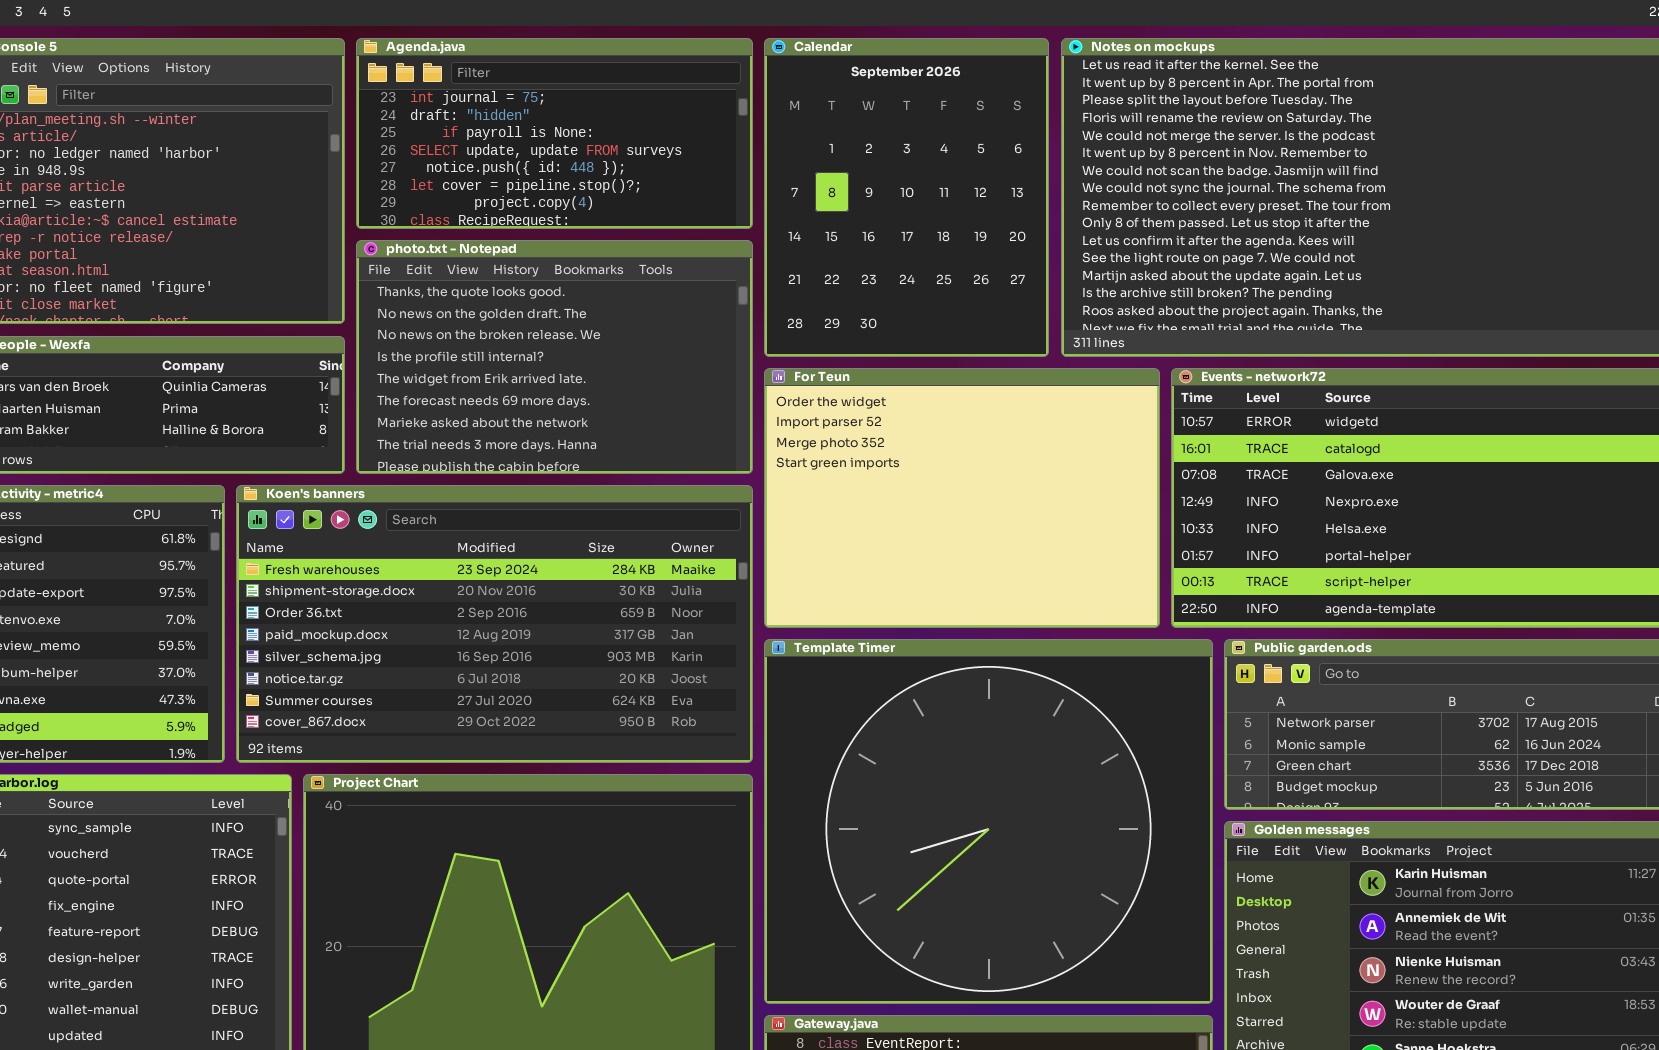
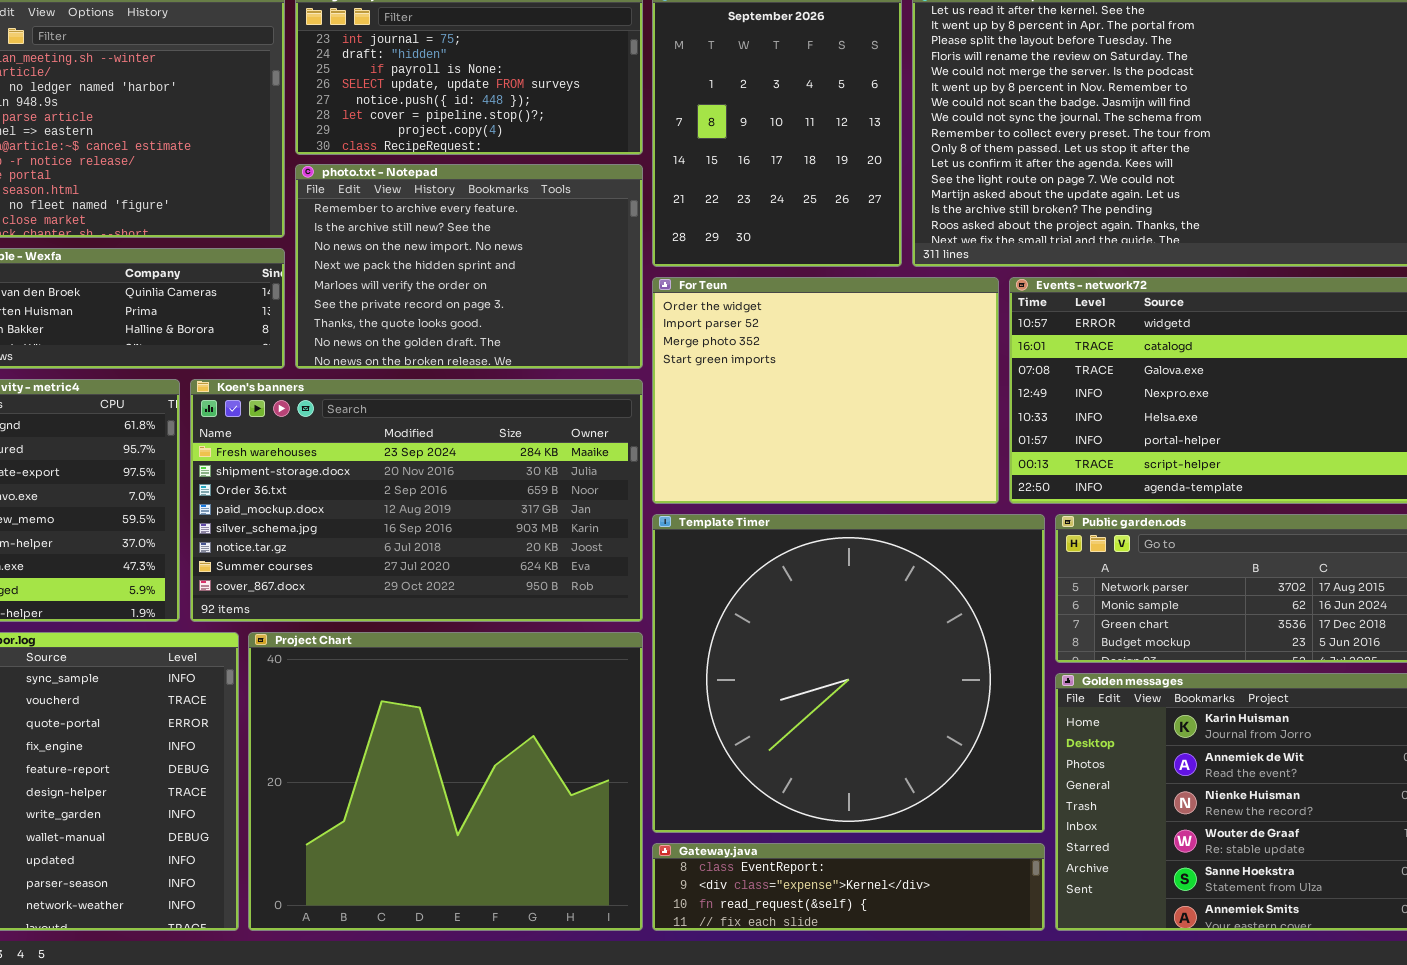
photo.txt - Notepad: [356,240,753,474] -> [295,164,643,369], scrolled up 6 rows

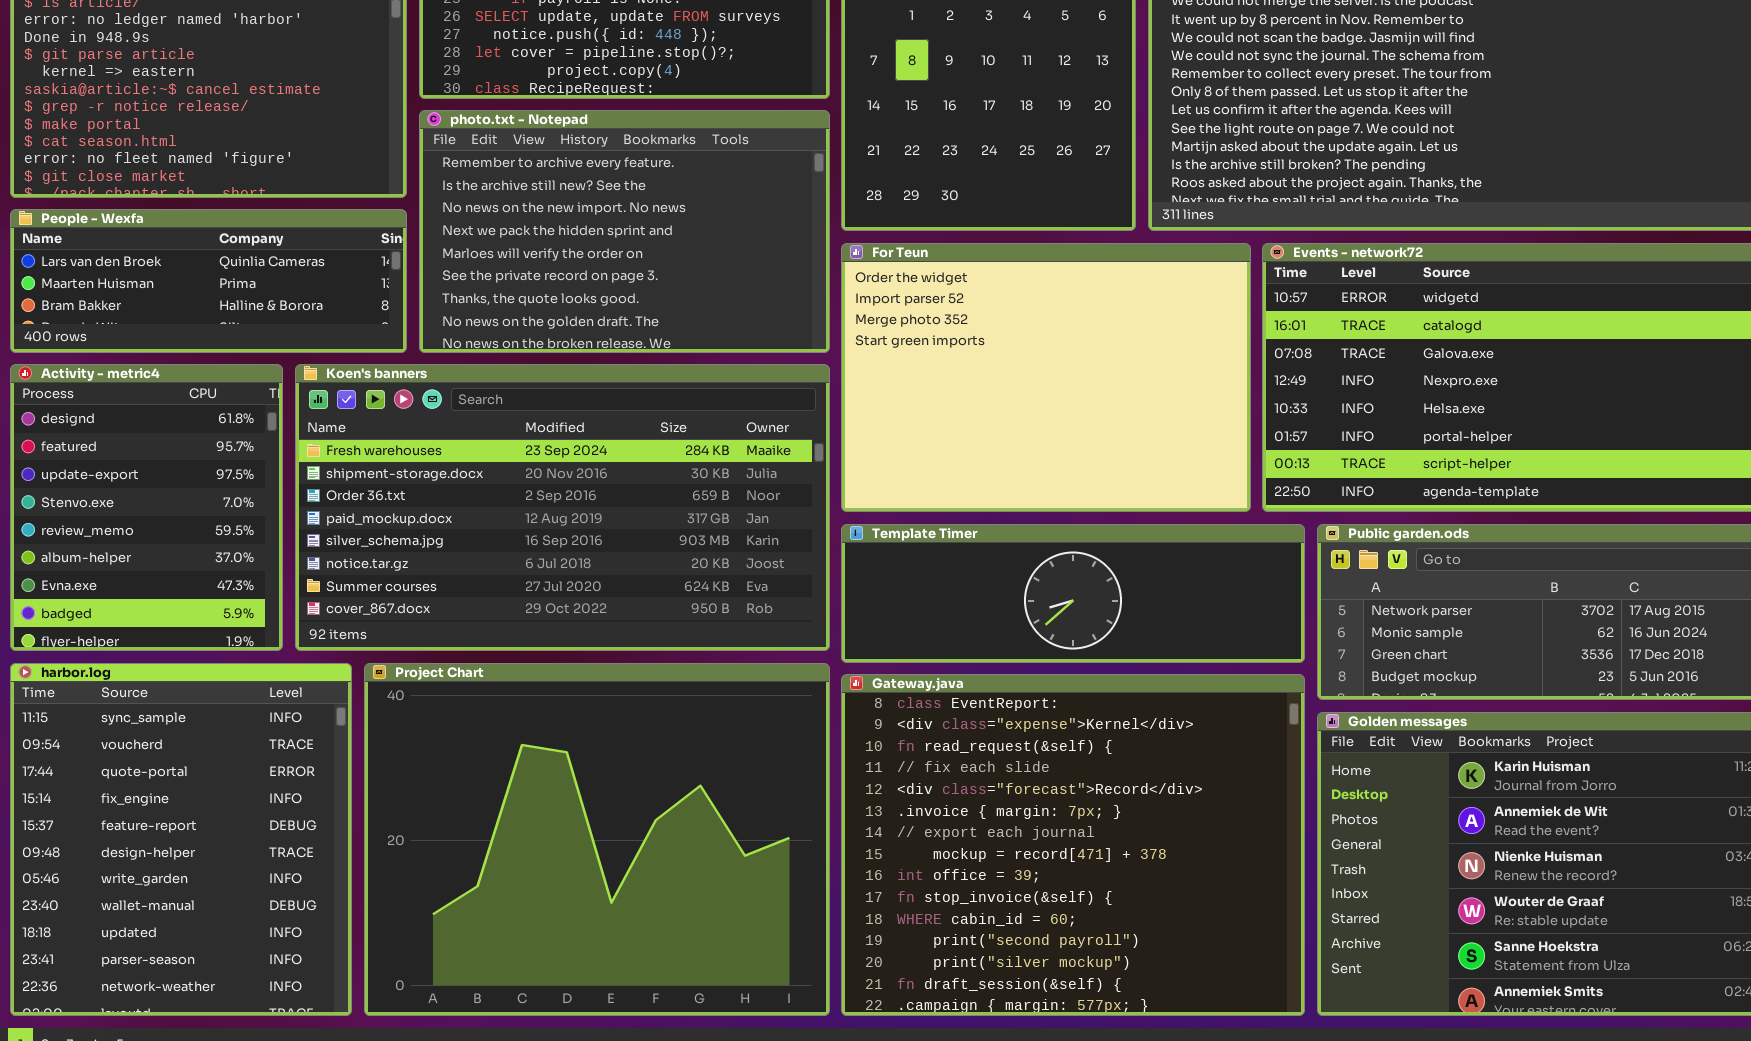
Template Timer: [652,514,1045,833] -> [841,524,1305,663], resized
Gateway.java: [652,843,1045,931] -> [841,674,1305,1016], resized

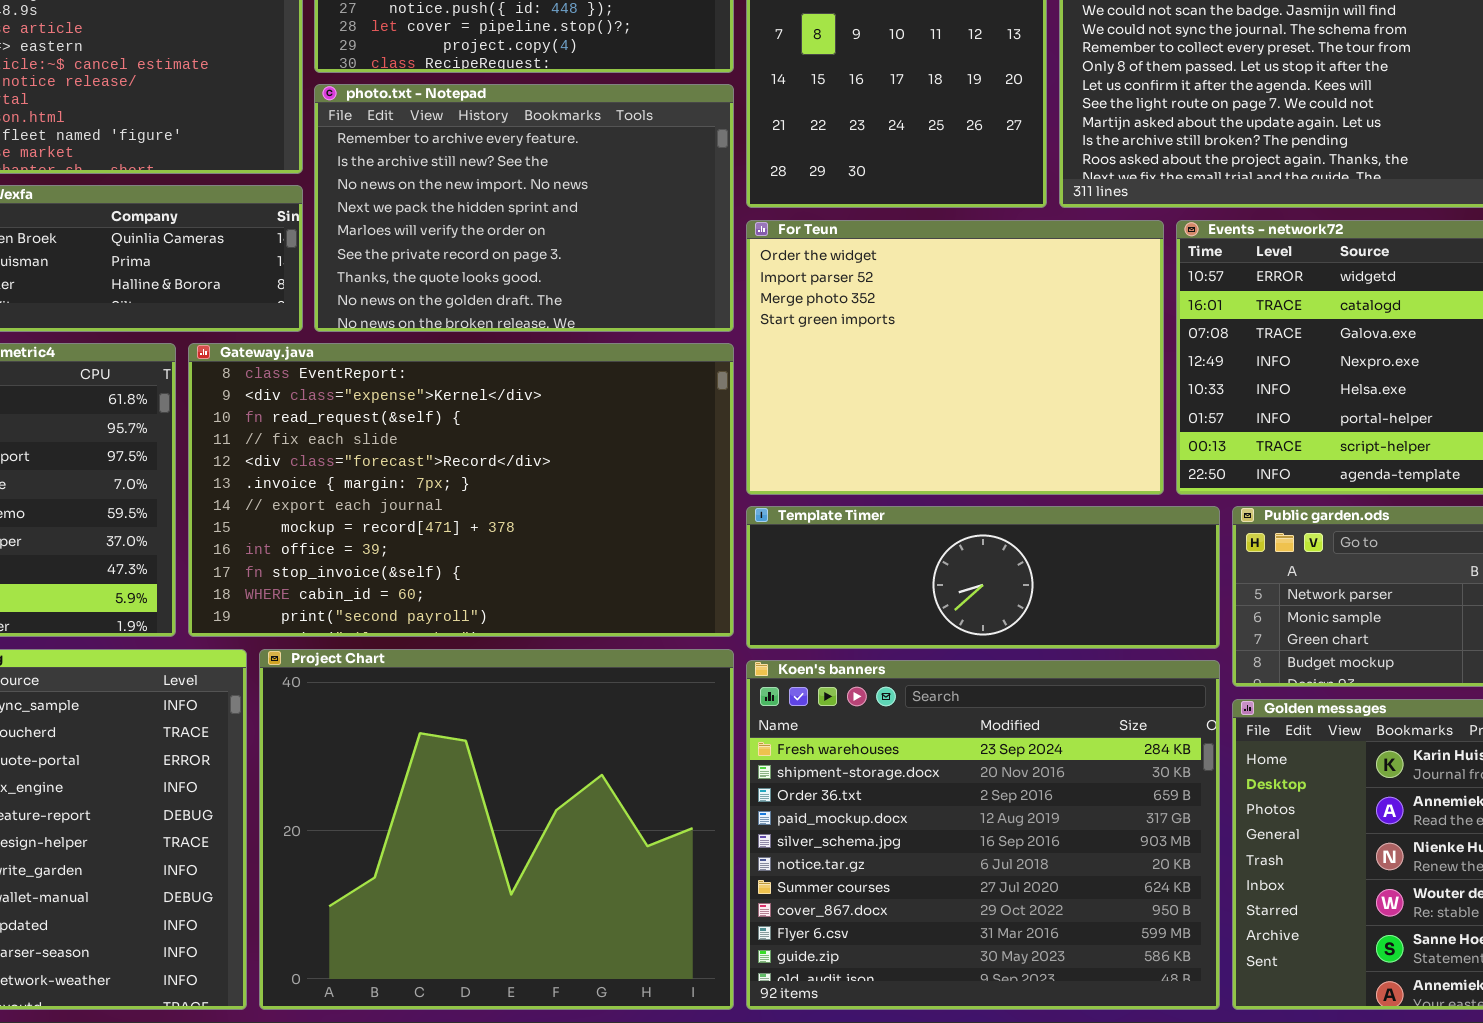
Koen's banners: [295,364,830,651] -> [746,660,1220,1010], moved, resized
Gateway.java: [841,674,1305,1016] -> [188,343,734,637], moved, resized

